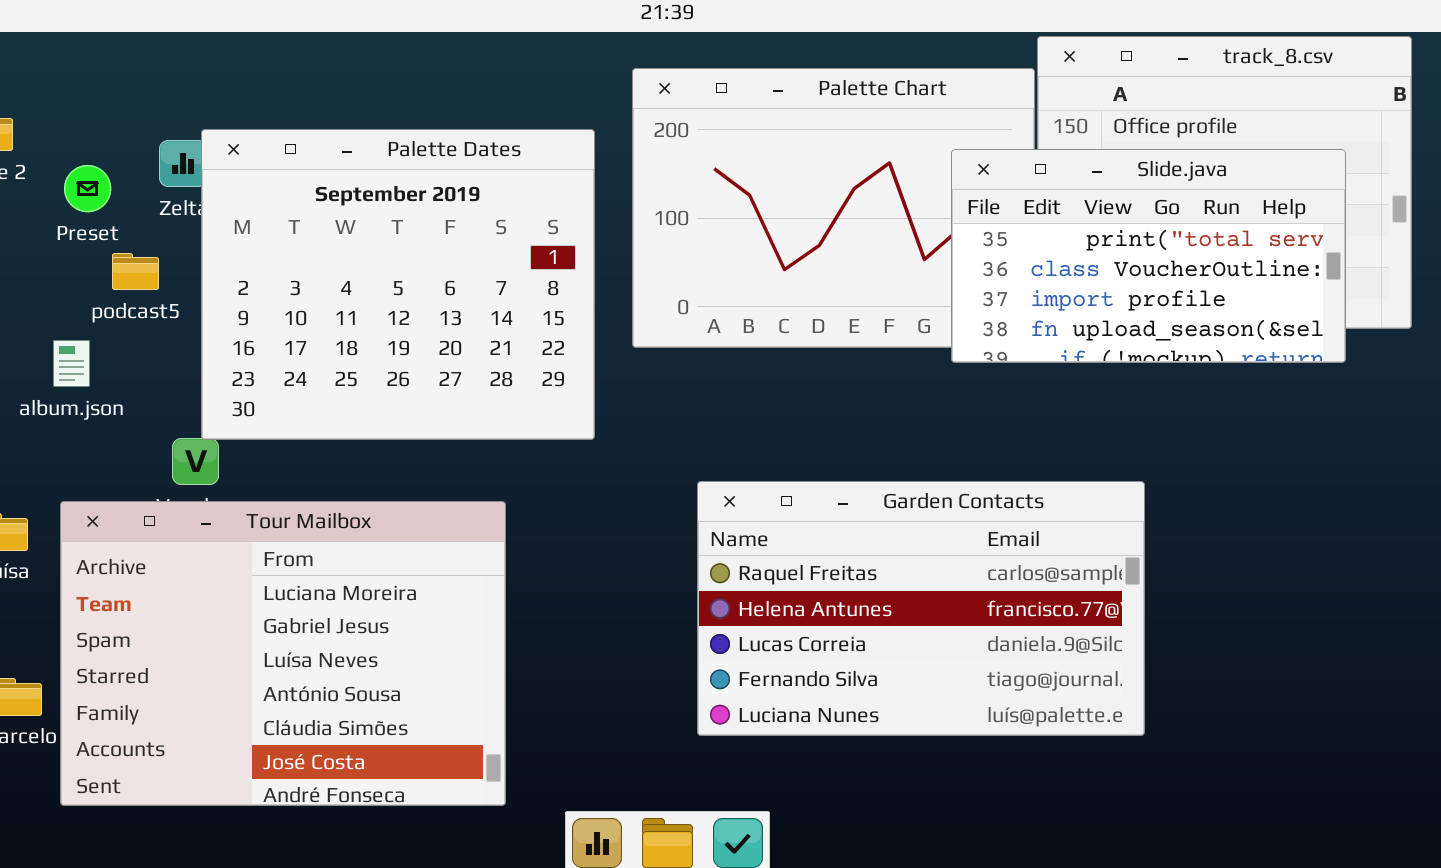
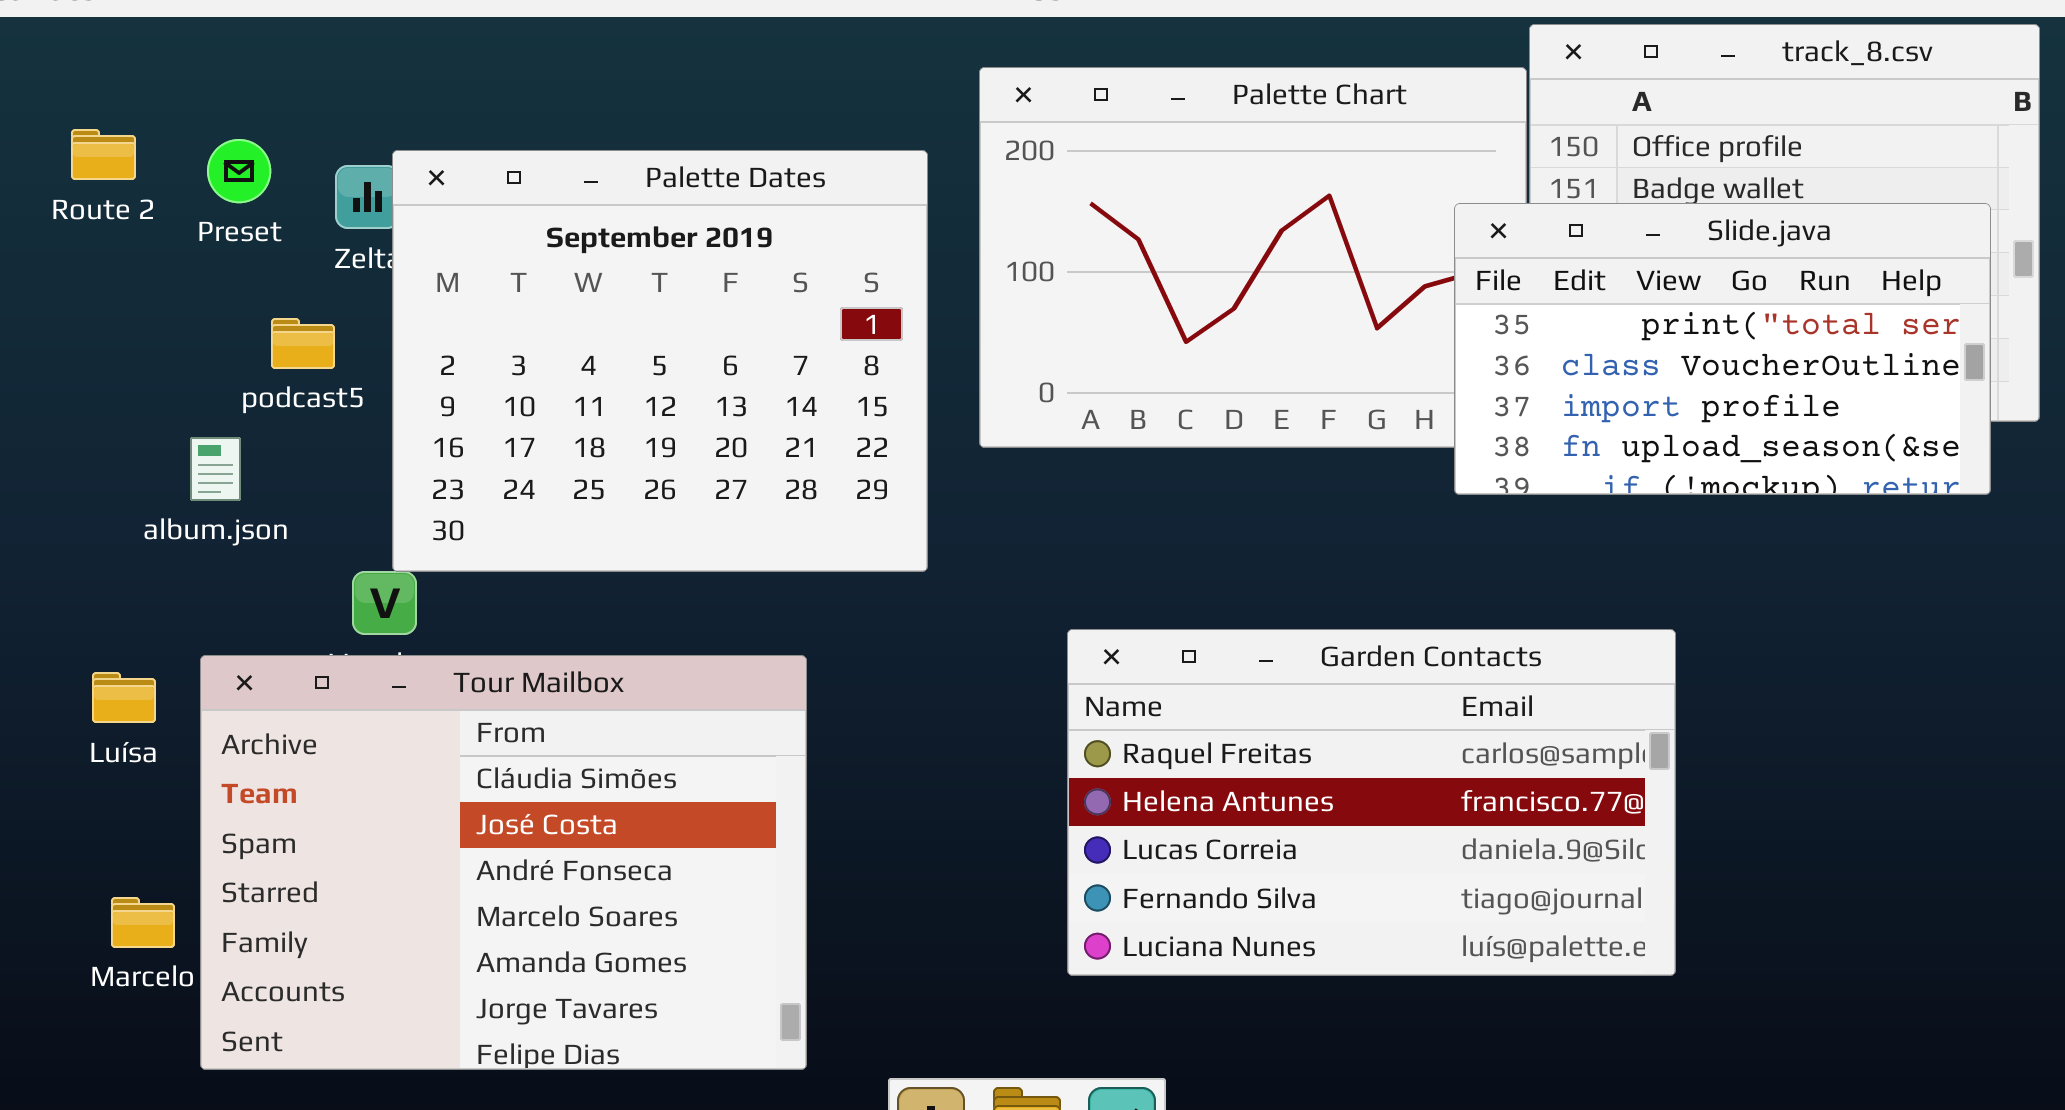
Slide.java: [951,149,1346,363] -> [1454,203,1991,495], moved
Preset: [64,165,111,212] -> [207,139,271,203], moved
Tour Mailbox: [60,501,506,806] -> [200,655,807,1070], scrolled down 4 rows

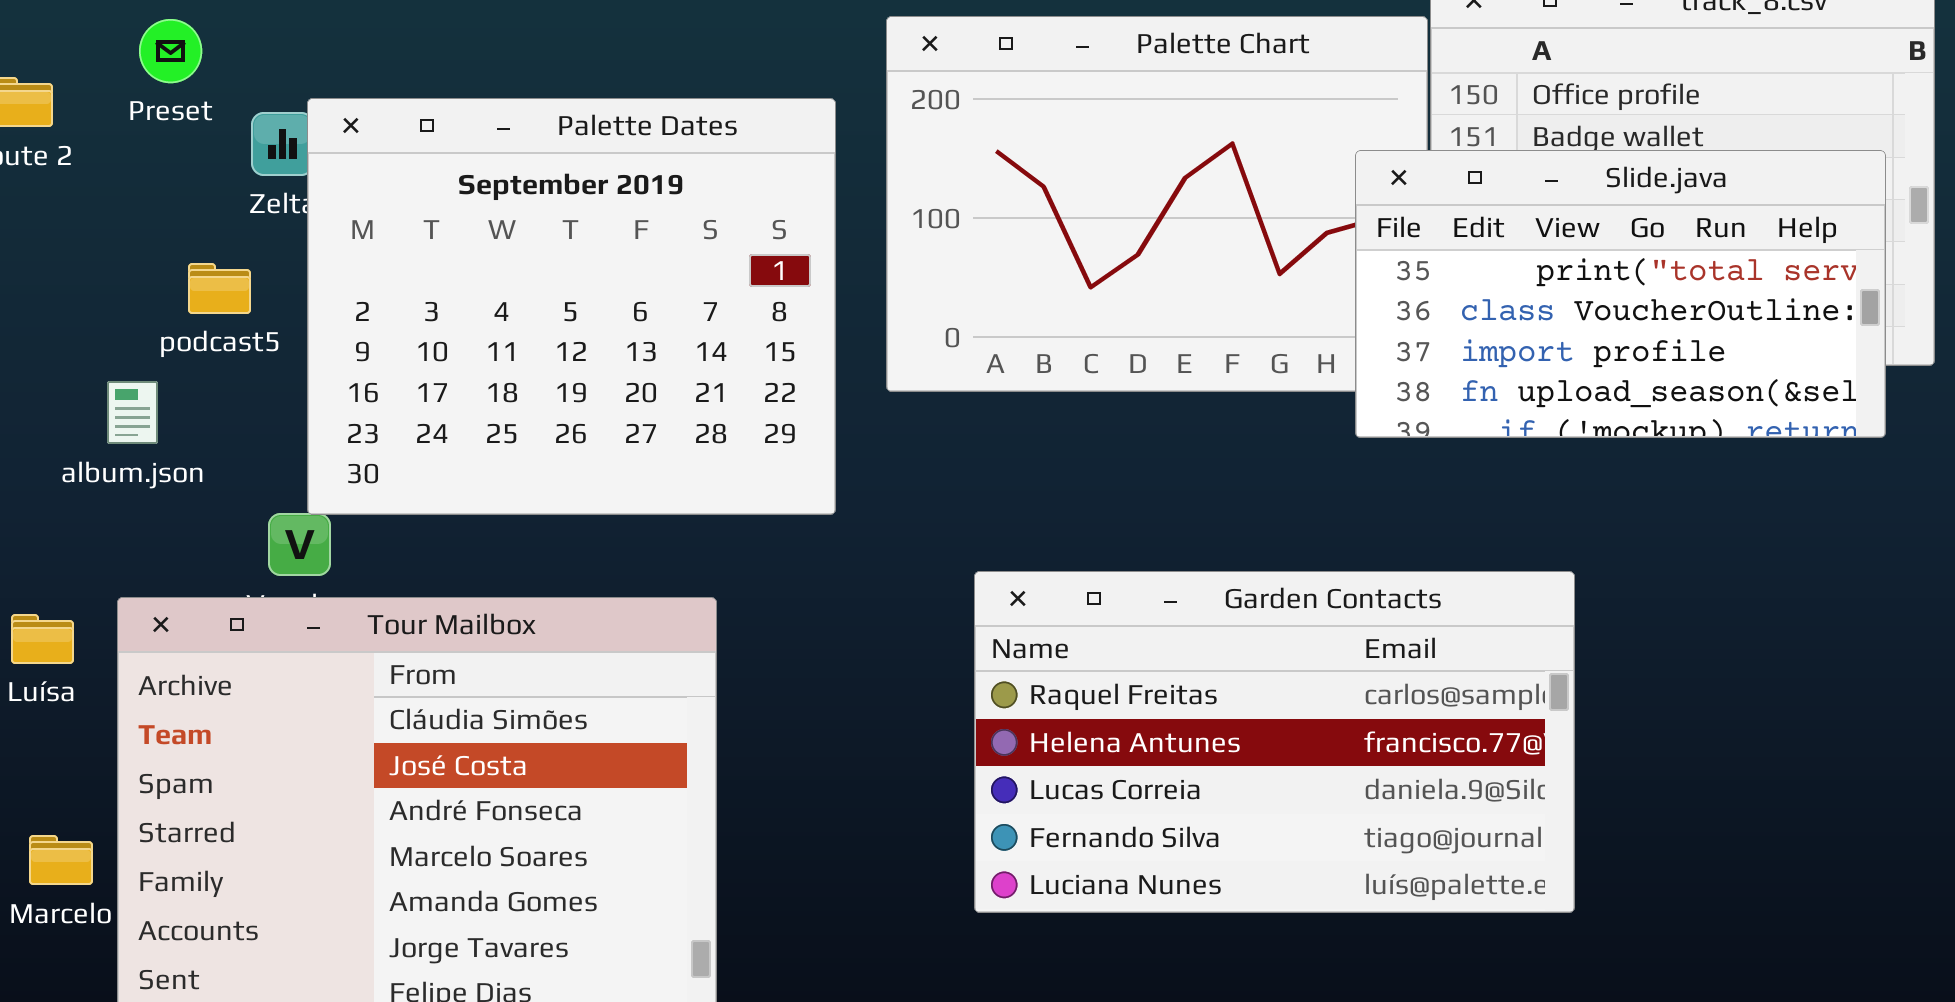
Preset: [207,139,271,203] -> [139,19,202,83], moved

